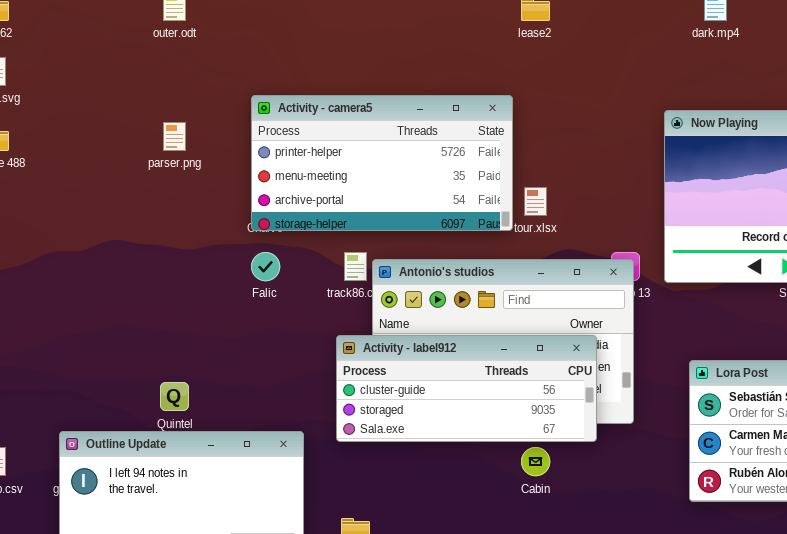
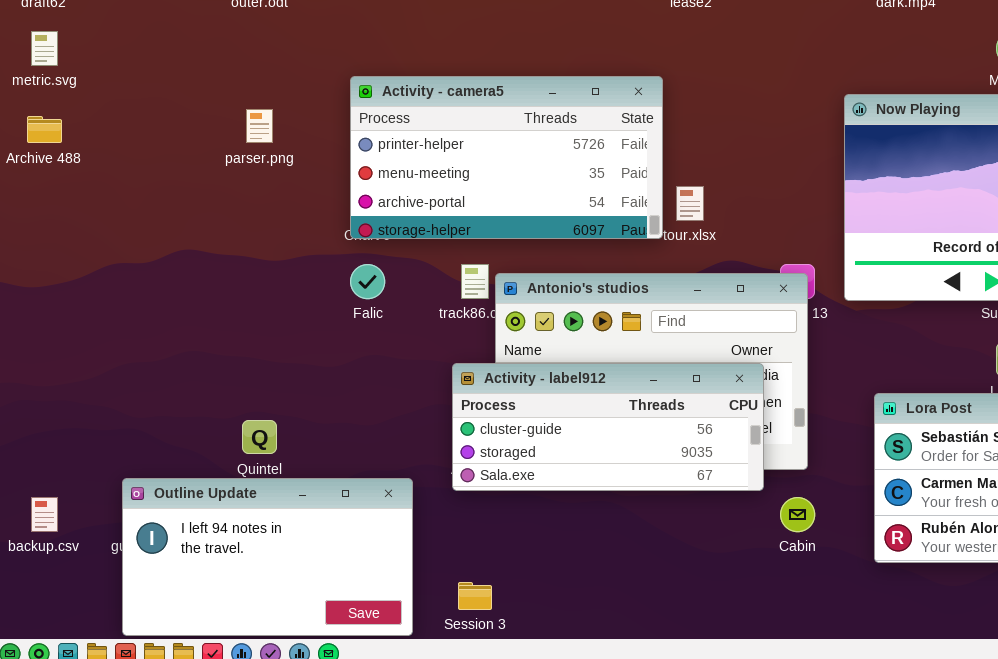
Cabin: [521,447,550,476] -> [780,497,815,532], moved

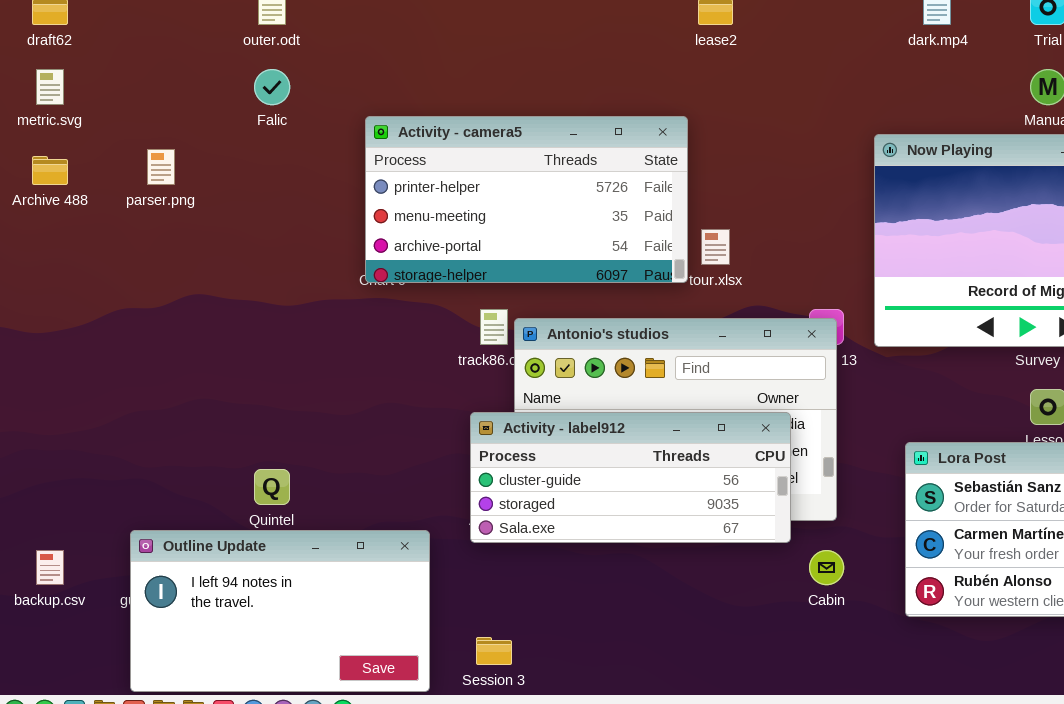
parser.png: [246,109,273,143] -> [147,149,175,185], moved
Falic: [350,264,385,299] -> [254,69,290,105], moved

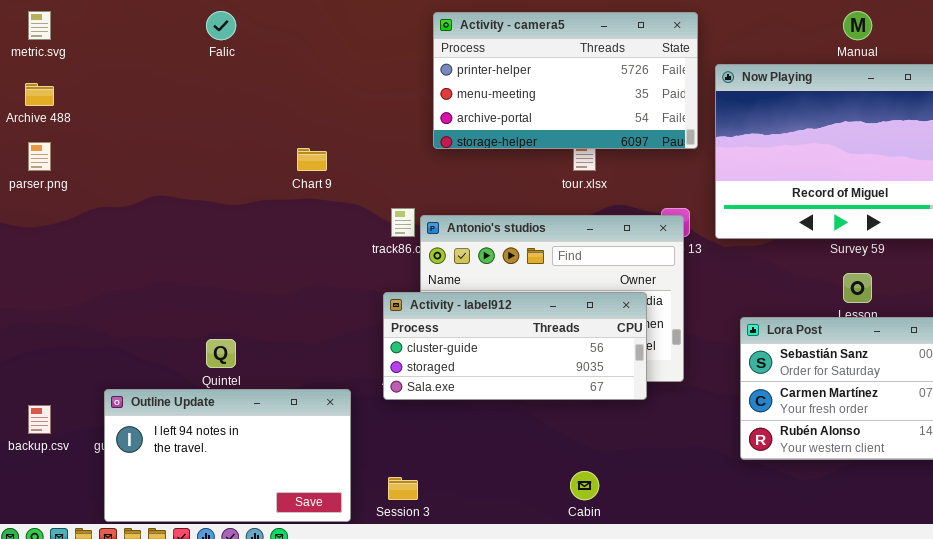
Activity - camera5: [365,116,688,283] -> [433,12,698,149], moved
parser.png: [147,149,175,185] -> [28,142,51,171], moved
Cabin: [809,550,844,585] -> [570,471,599,500], moved

